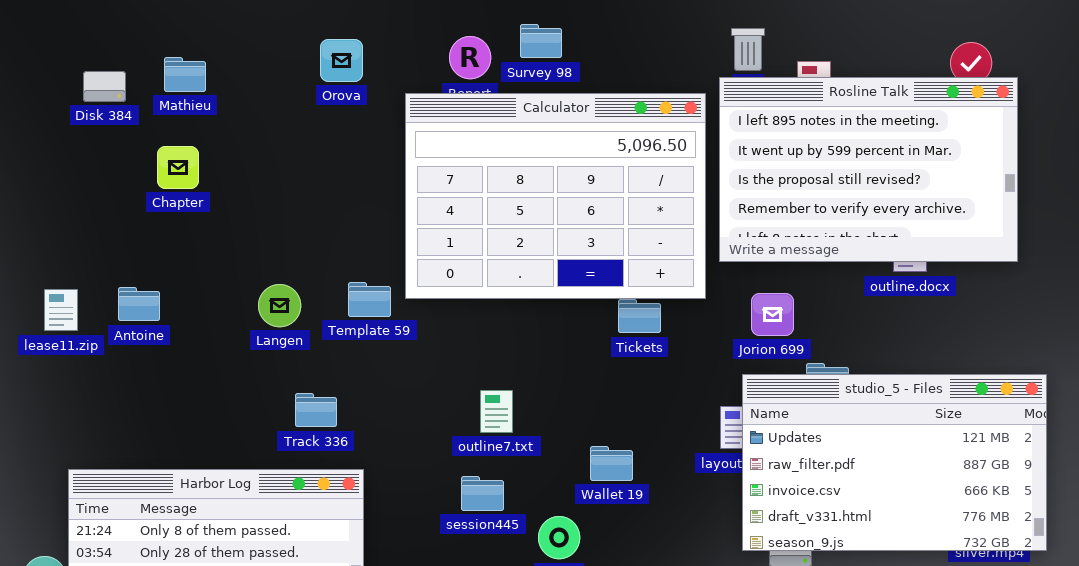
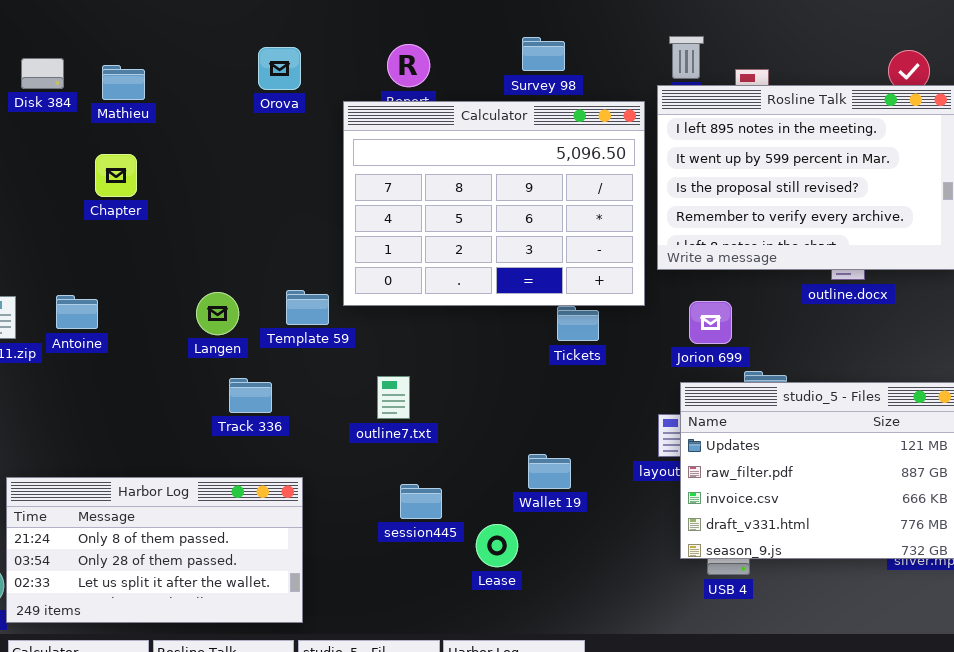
Survey 98: [520,24,562,58] -> [522,37,565,71], moved
Disk 384: [83,71,126,102] -> [21,58,64,89], moved
outline7.txt: [480,390,513,433] -> [377,376,410,419], moved
Track 336: [295,393,337,427] -> [229,378,272,413], moved

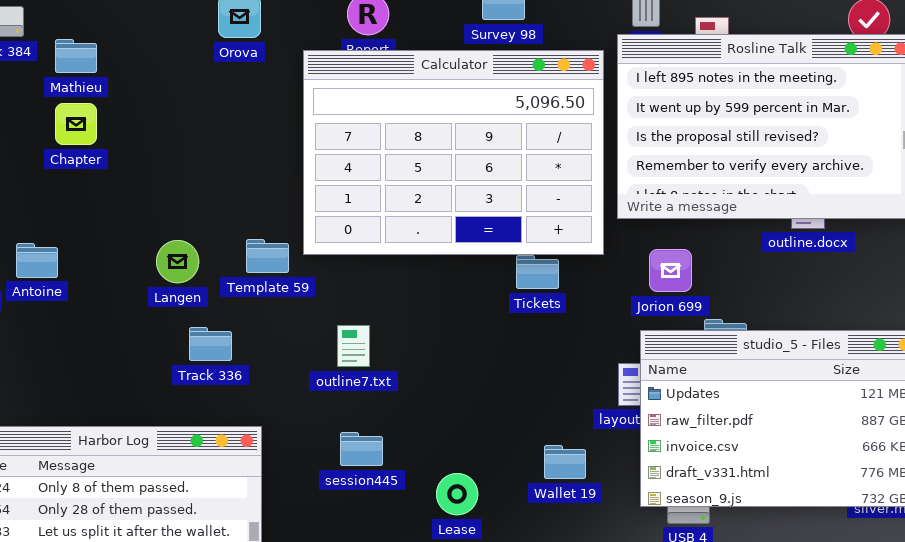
Mathieu: [102,65,145,100] -> [55,39,97,73], moved
Wallet 19: [528,454,571,489] -> [544,445,586,479], moved
session445: [400,484,442,519] -> [340,432,383,466], moved

